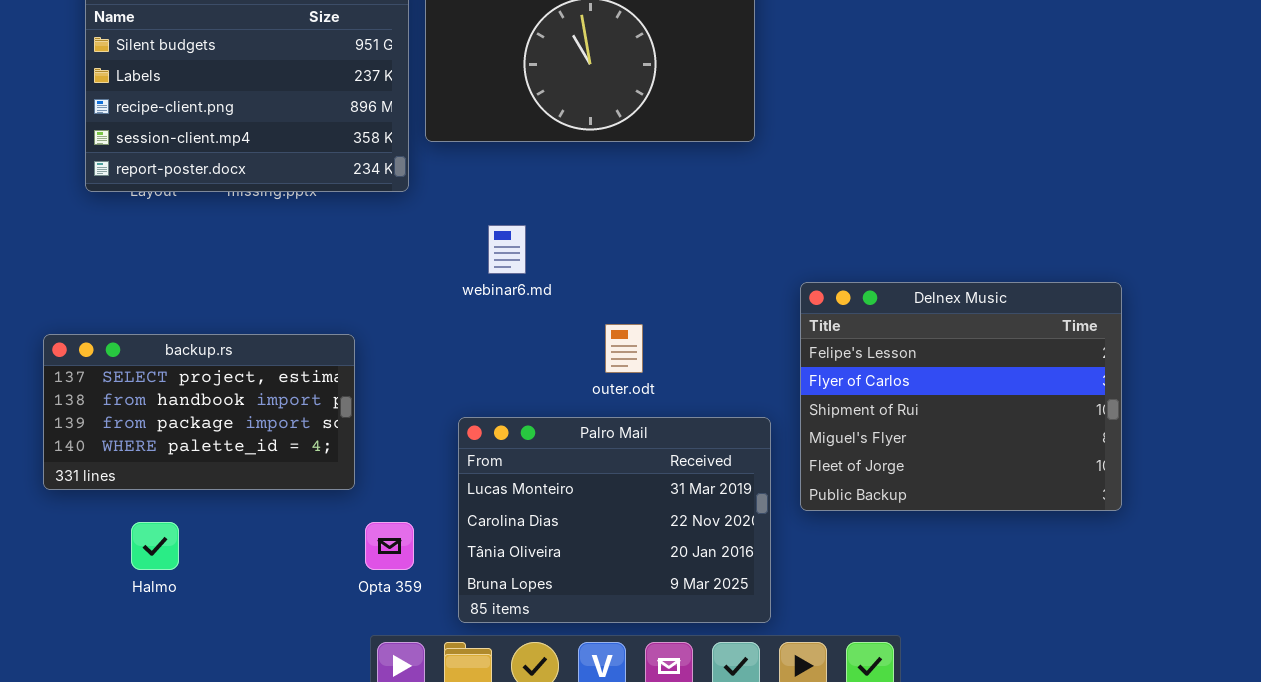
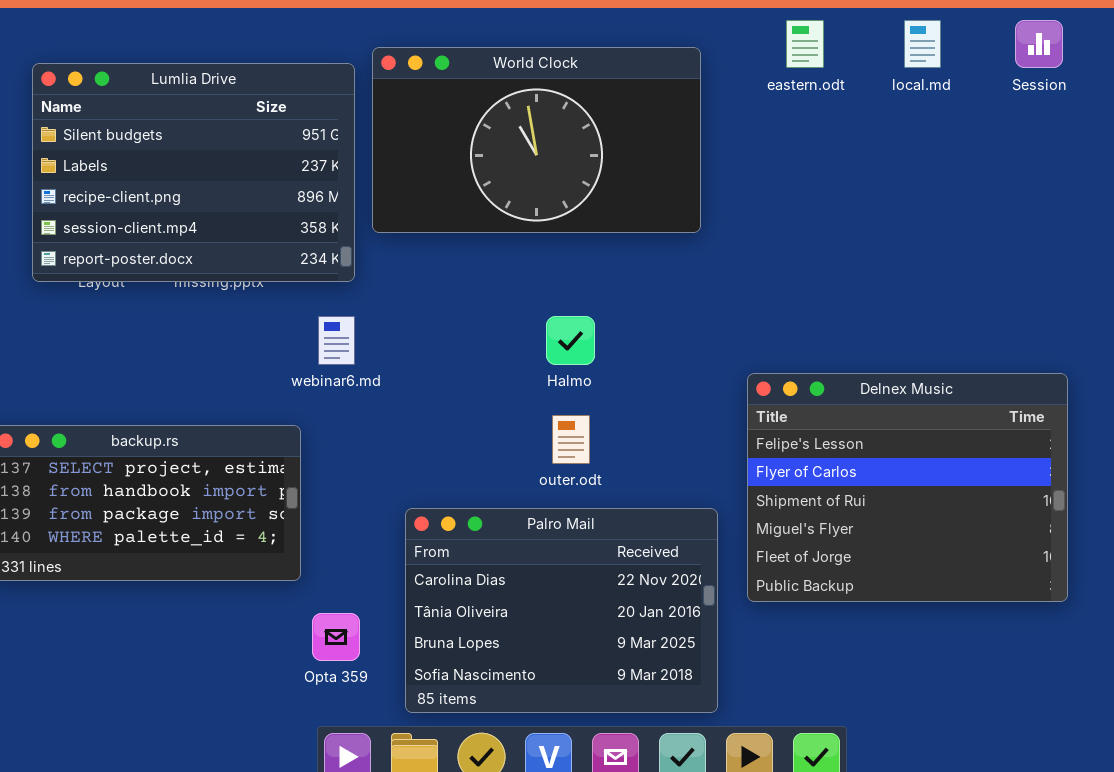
webinar6.md: [488,225,526,274] -> [318,316,355,365], moved
Palro Mail: [458,417,771,623] -> [405,508,718,713], scrolled down 1 row
Halmo: [131,522,179,570] -> [546,316,595,365], moved

